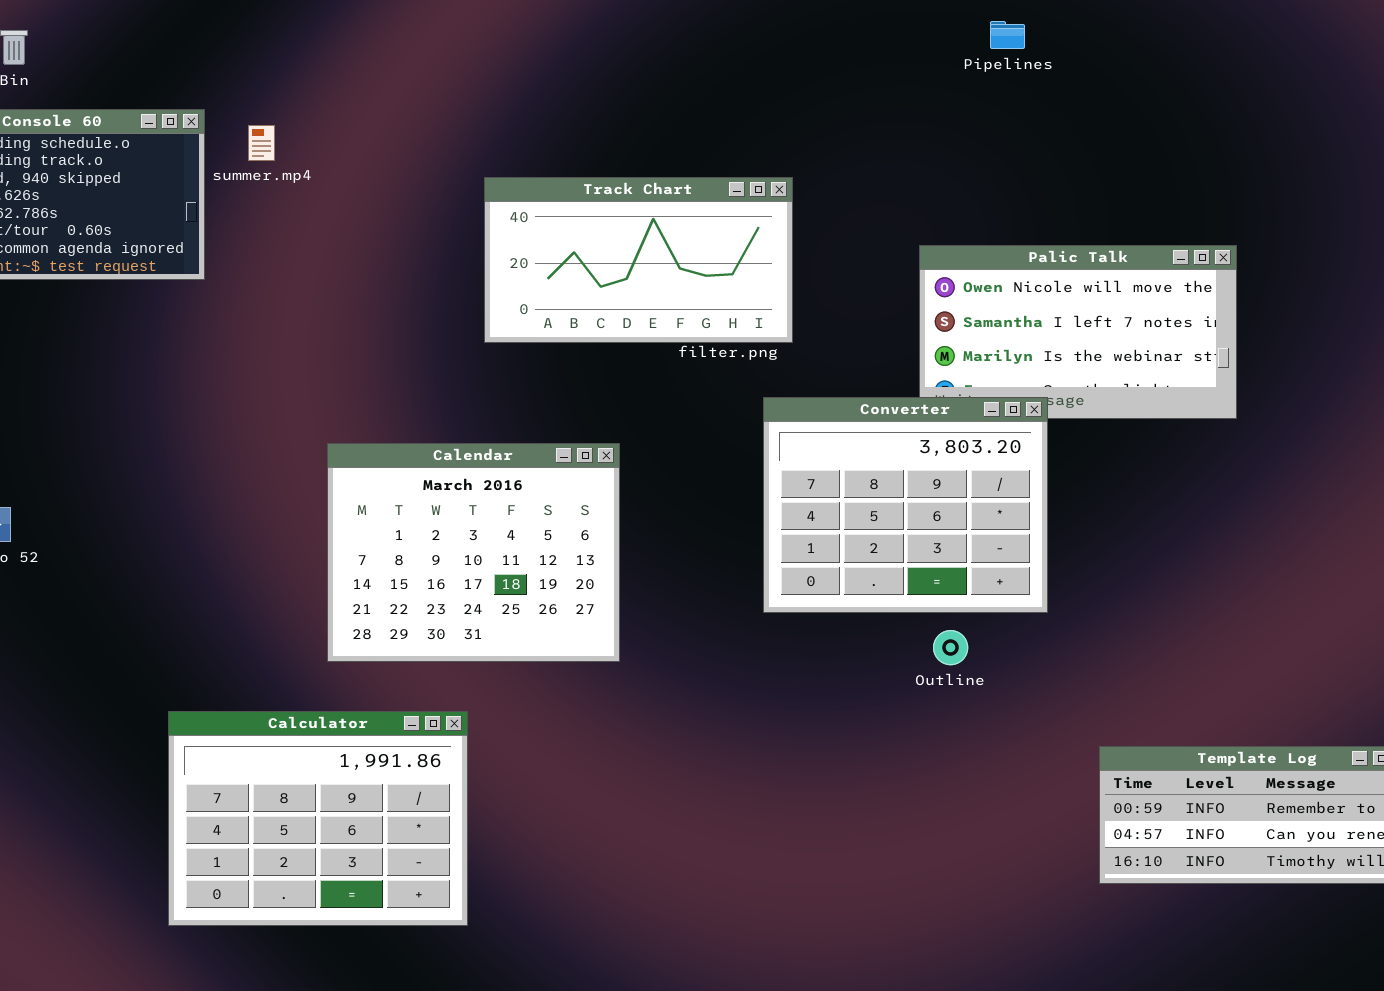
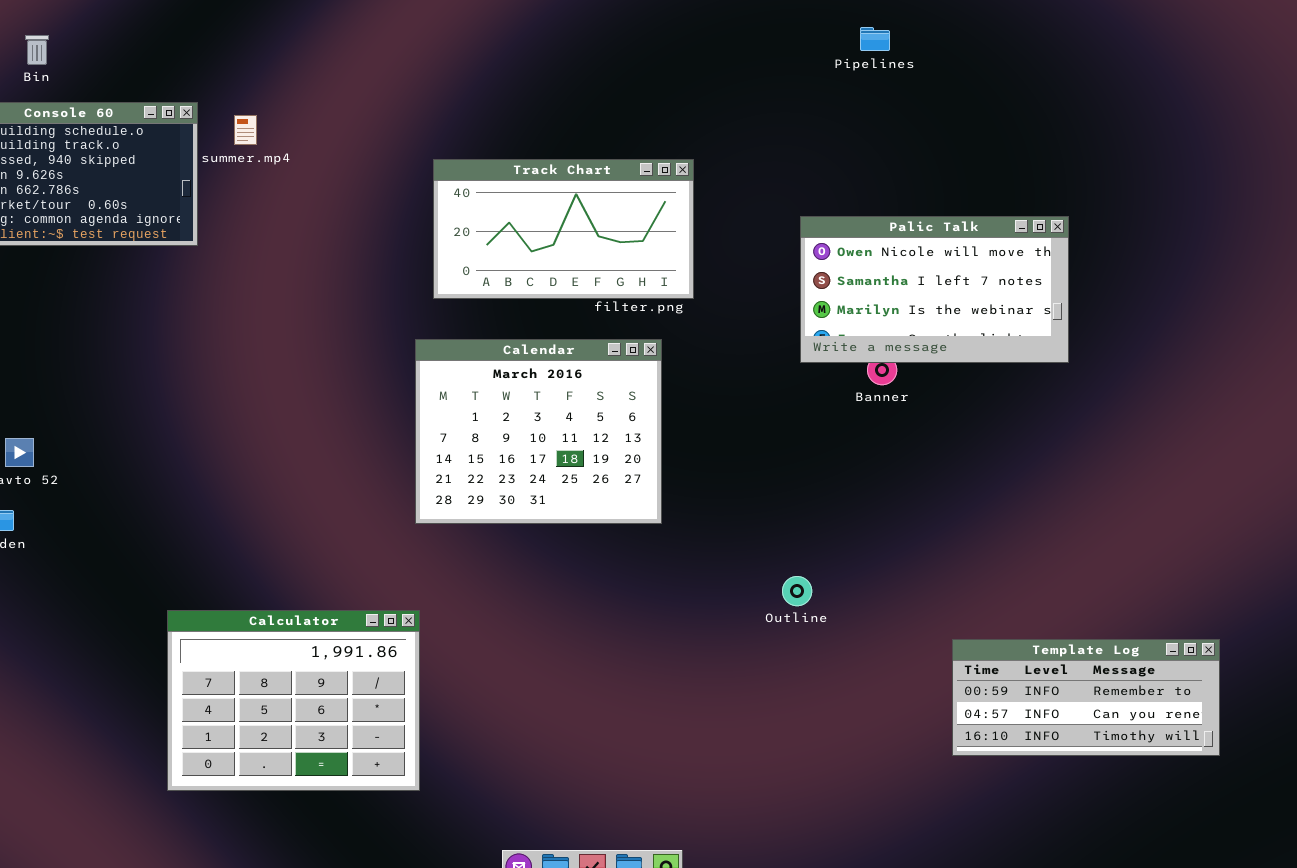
Converter: [763,397,1048,613] -> none, closed
Calendar: [327,443,620,662] -> [415,339,662,524], moved
Outline: [933,630,968,665] -> [782,576,812,606], moved

